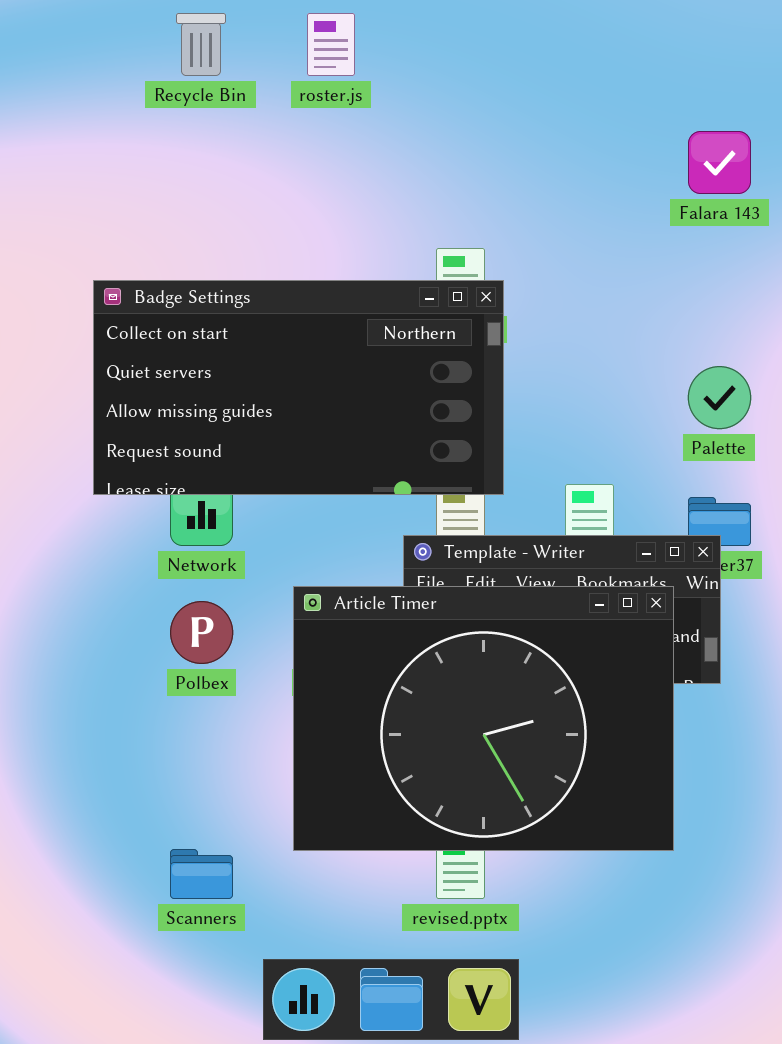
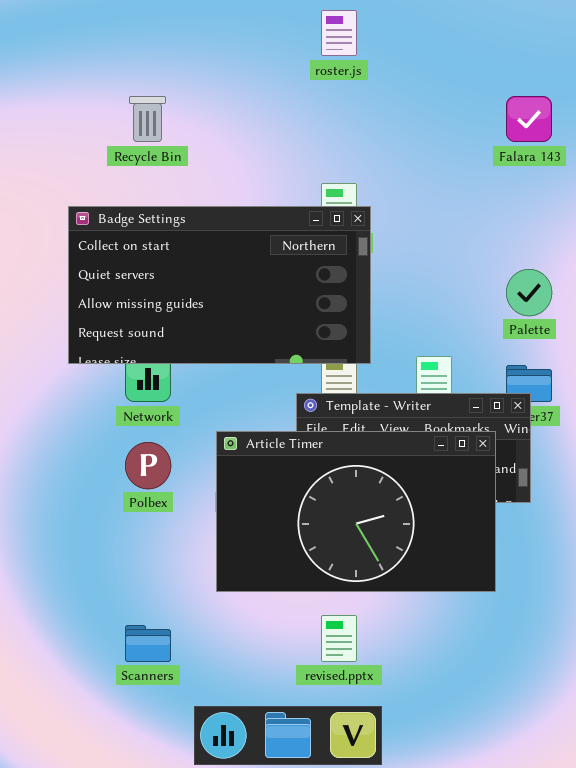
Recycle Bin: [176,13,226,76] -> [129,96,166,142], moved
roster.js: [307,13,355,76] -> [321,10,357,56], moved
Article Timer: [293,586,674,851] -> [216,431,496,592], resized

